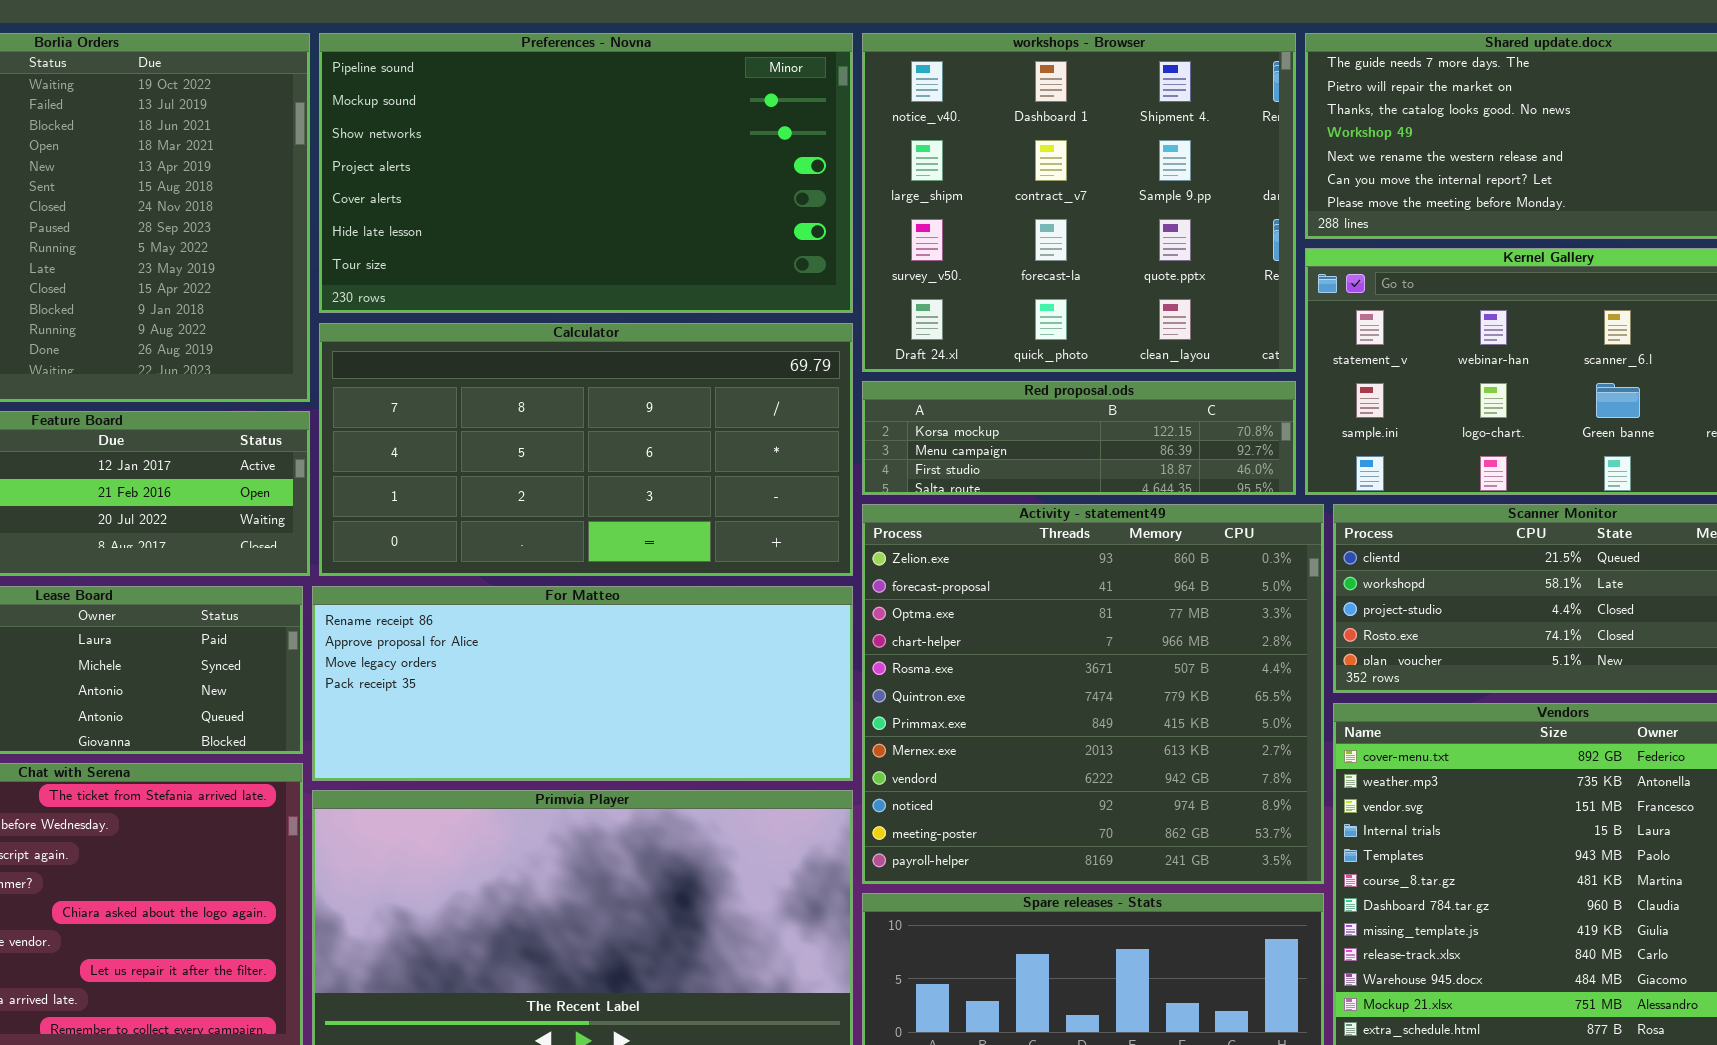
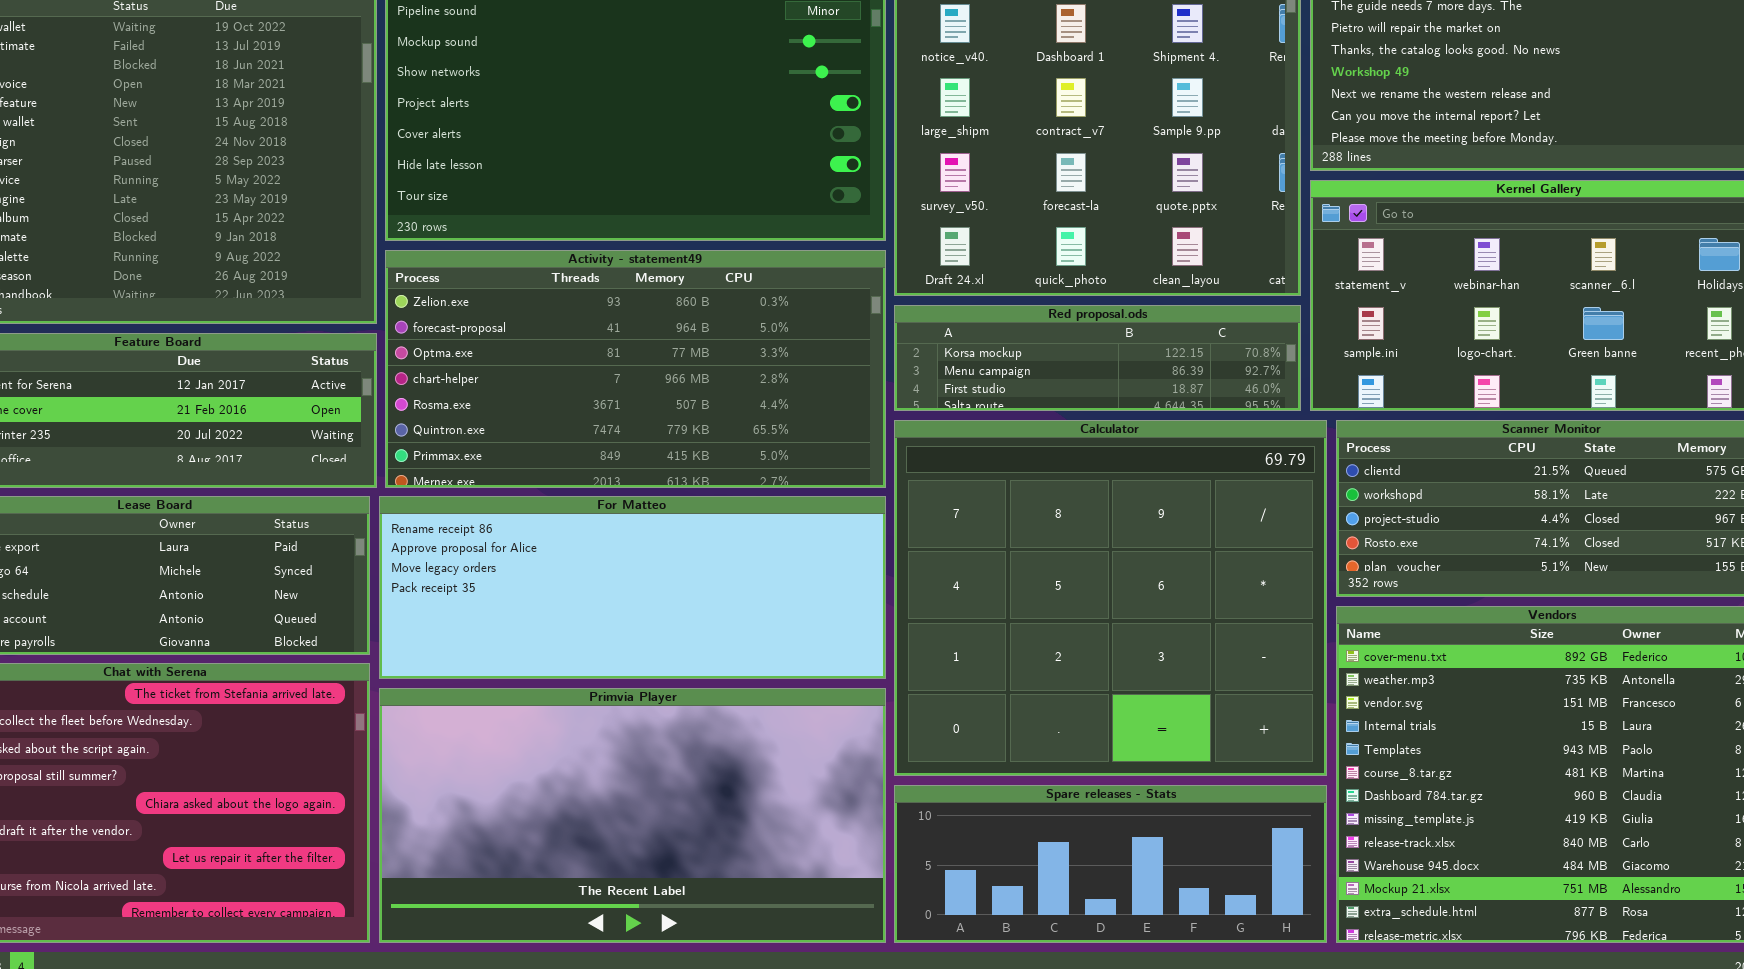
Calculator: [319,323,853,576] -> [894,420,1327,776], moved, resized
Activity - statement49: [862,504,1324,884] -> [385,250,886,488], moved, resized

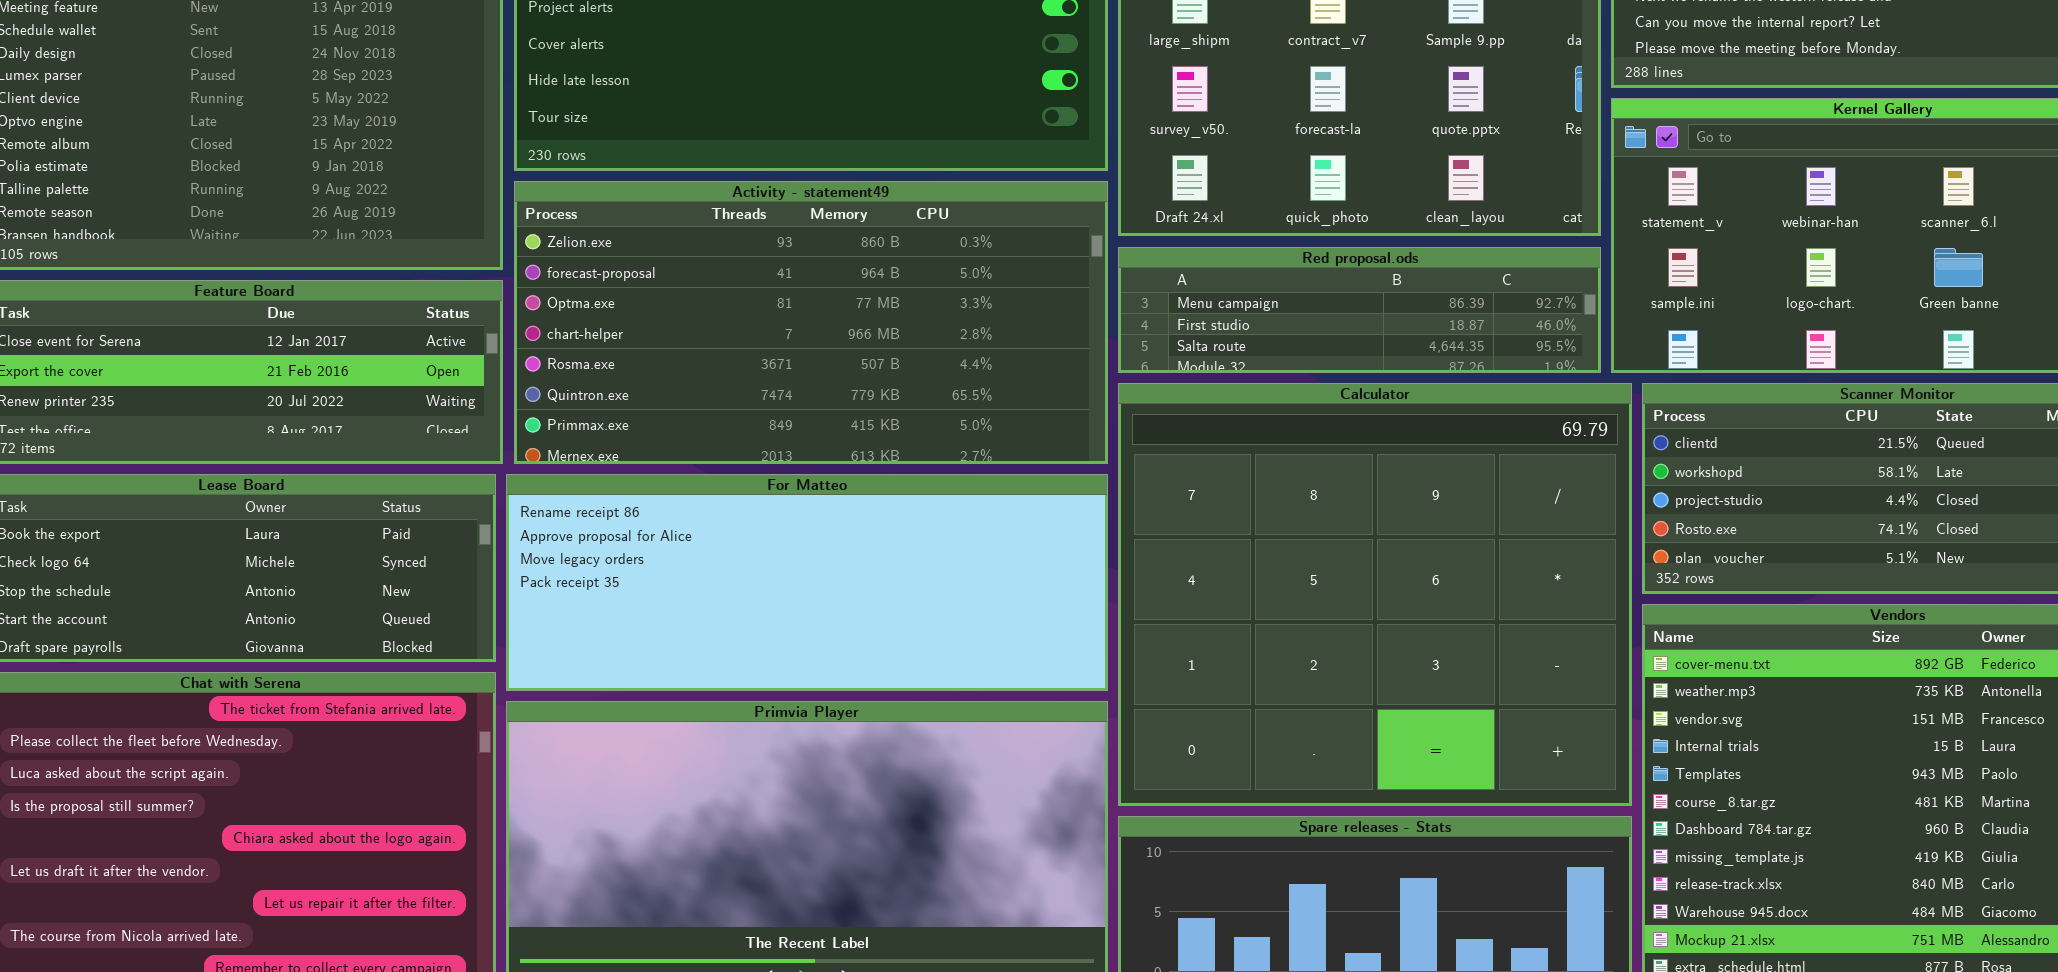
Red proposal.ods: [894,305,1301,411] -> [1118,247,1601,373], scrolled down 1 row

